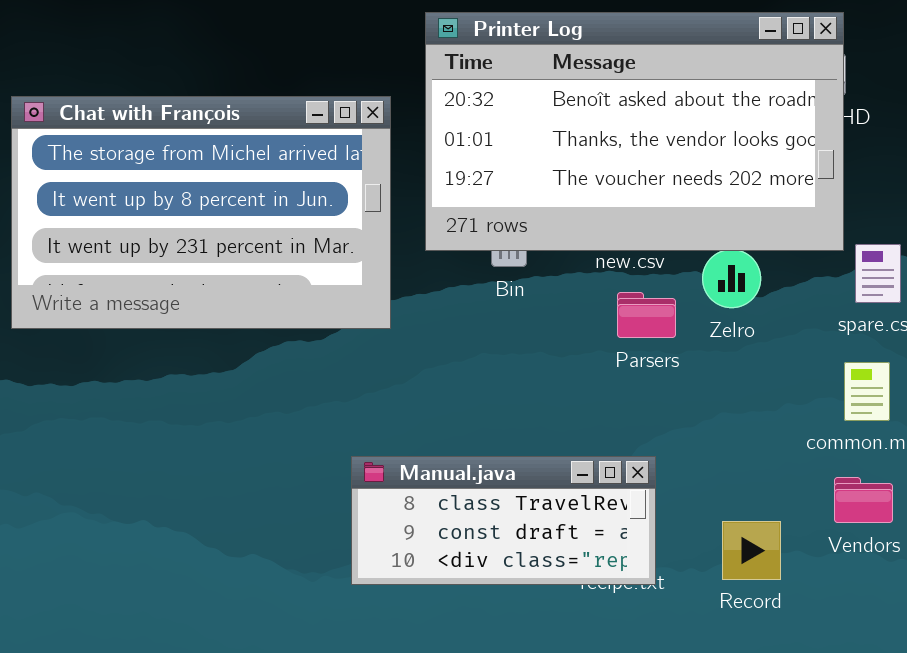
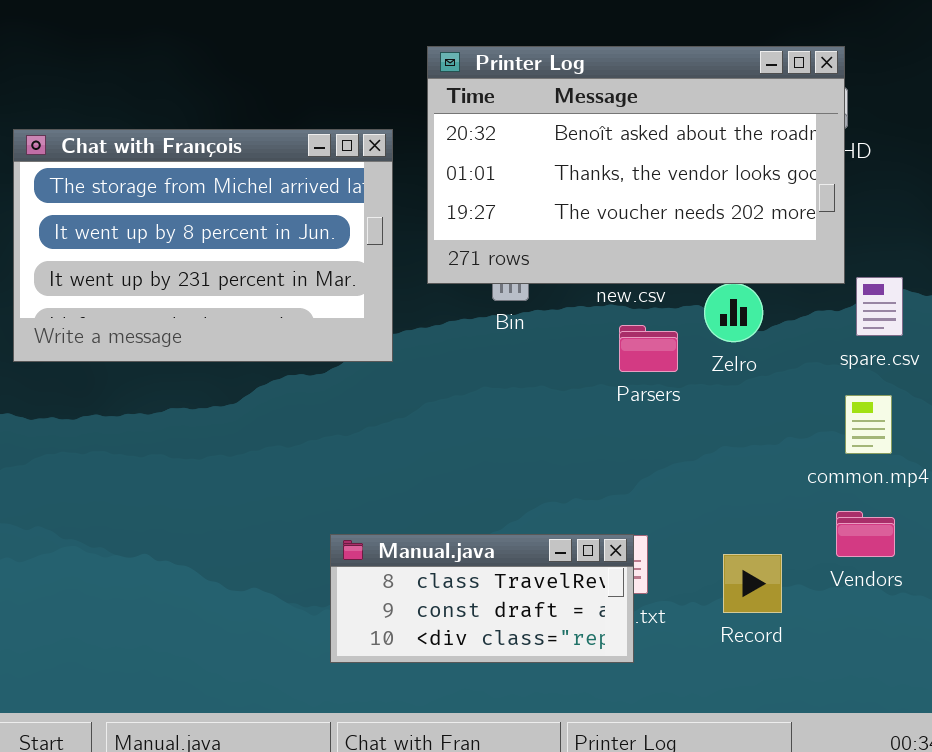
Manual.java: [351,456,656,585] -> [330,534,634,663], moved

